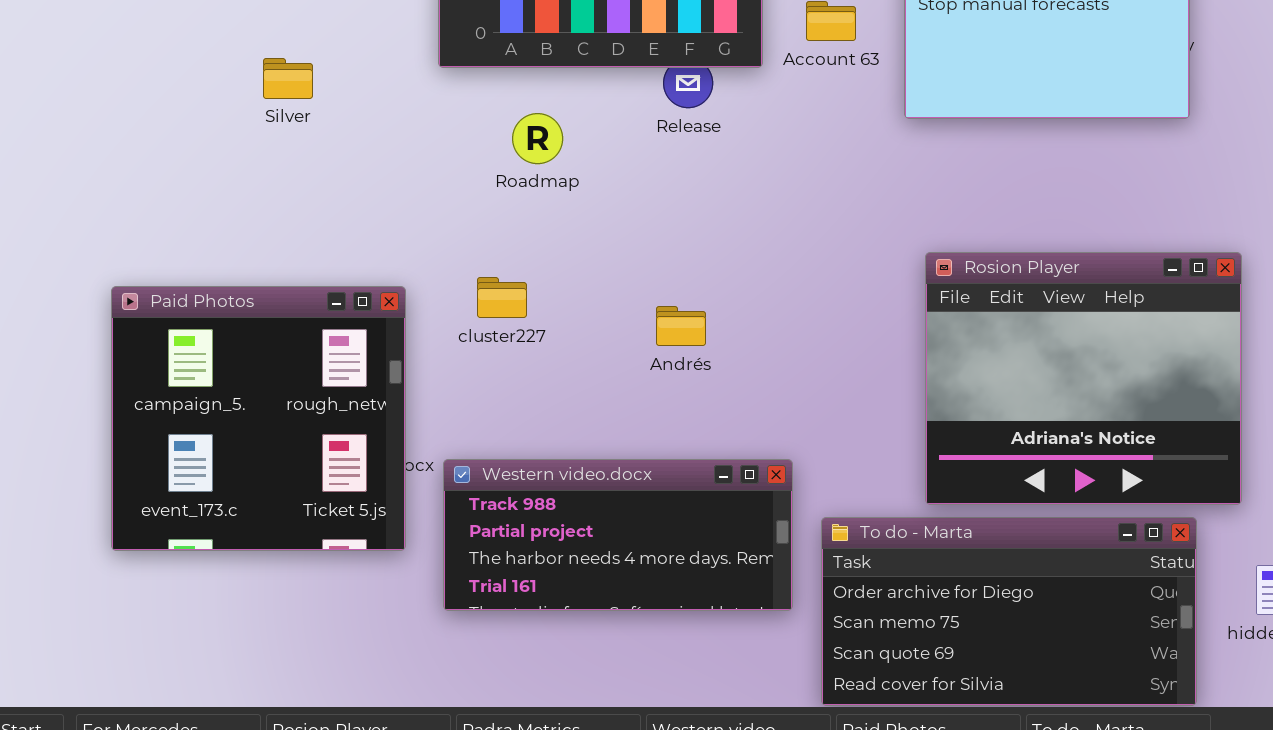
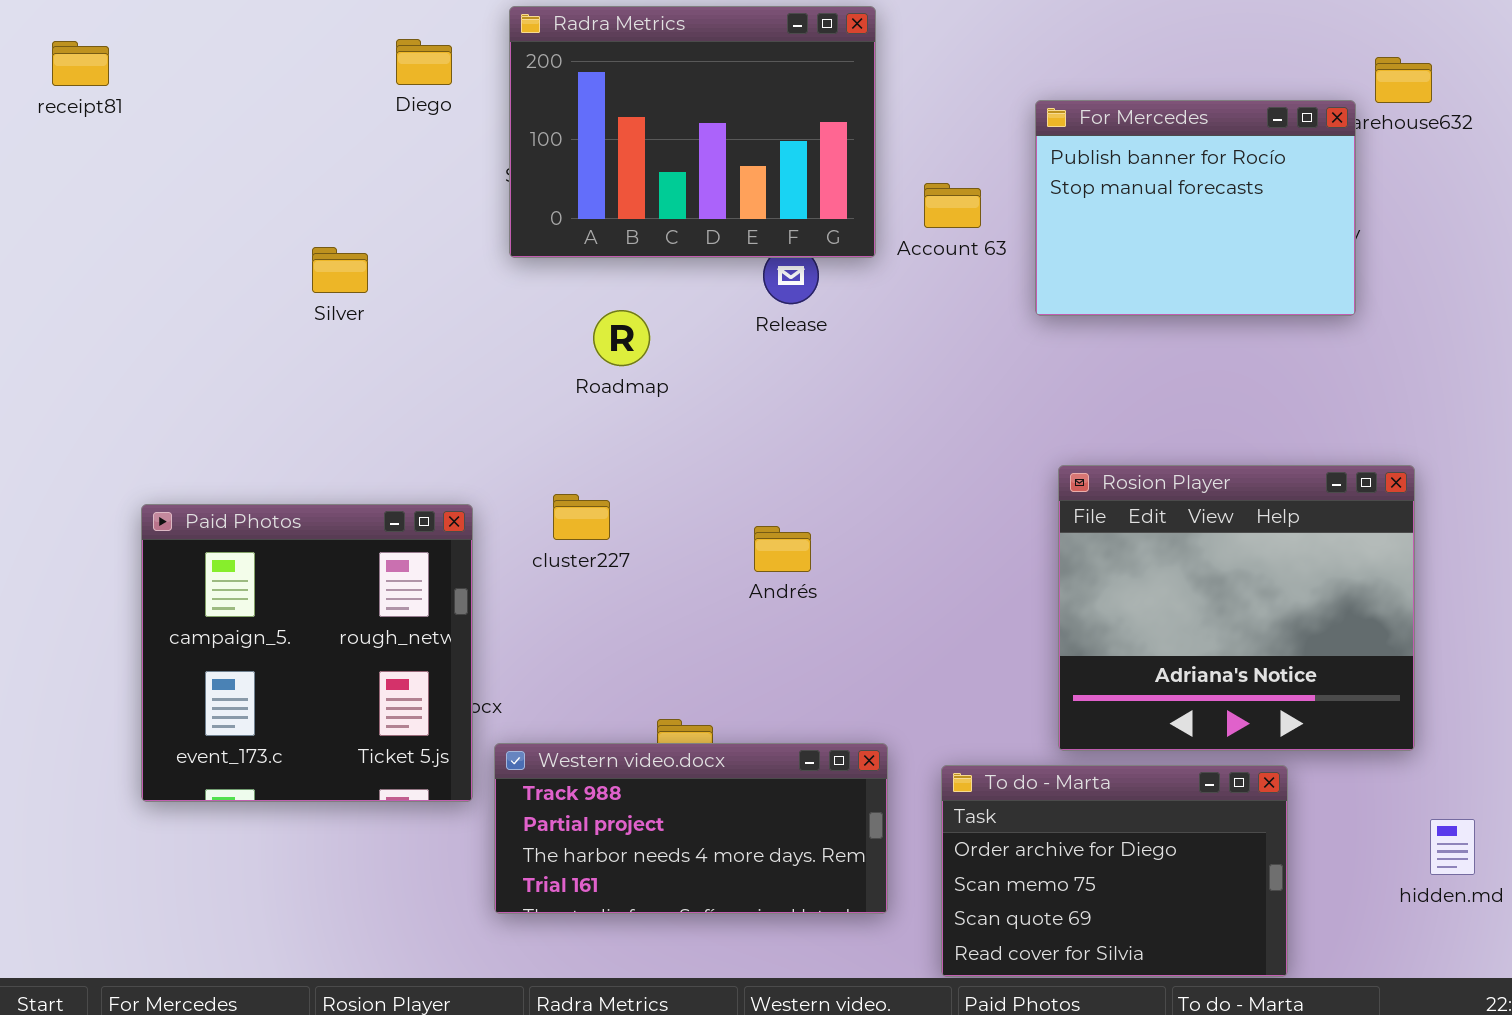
Western video.docx: [443,459,793,611] -> [494,743,888,914], moved
To do - Marta: [821,517,1197,706] -> [941,765,1288,977], resized

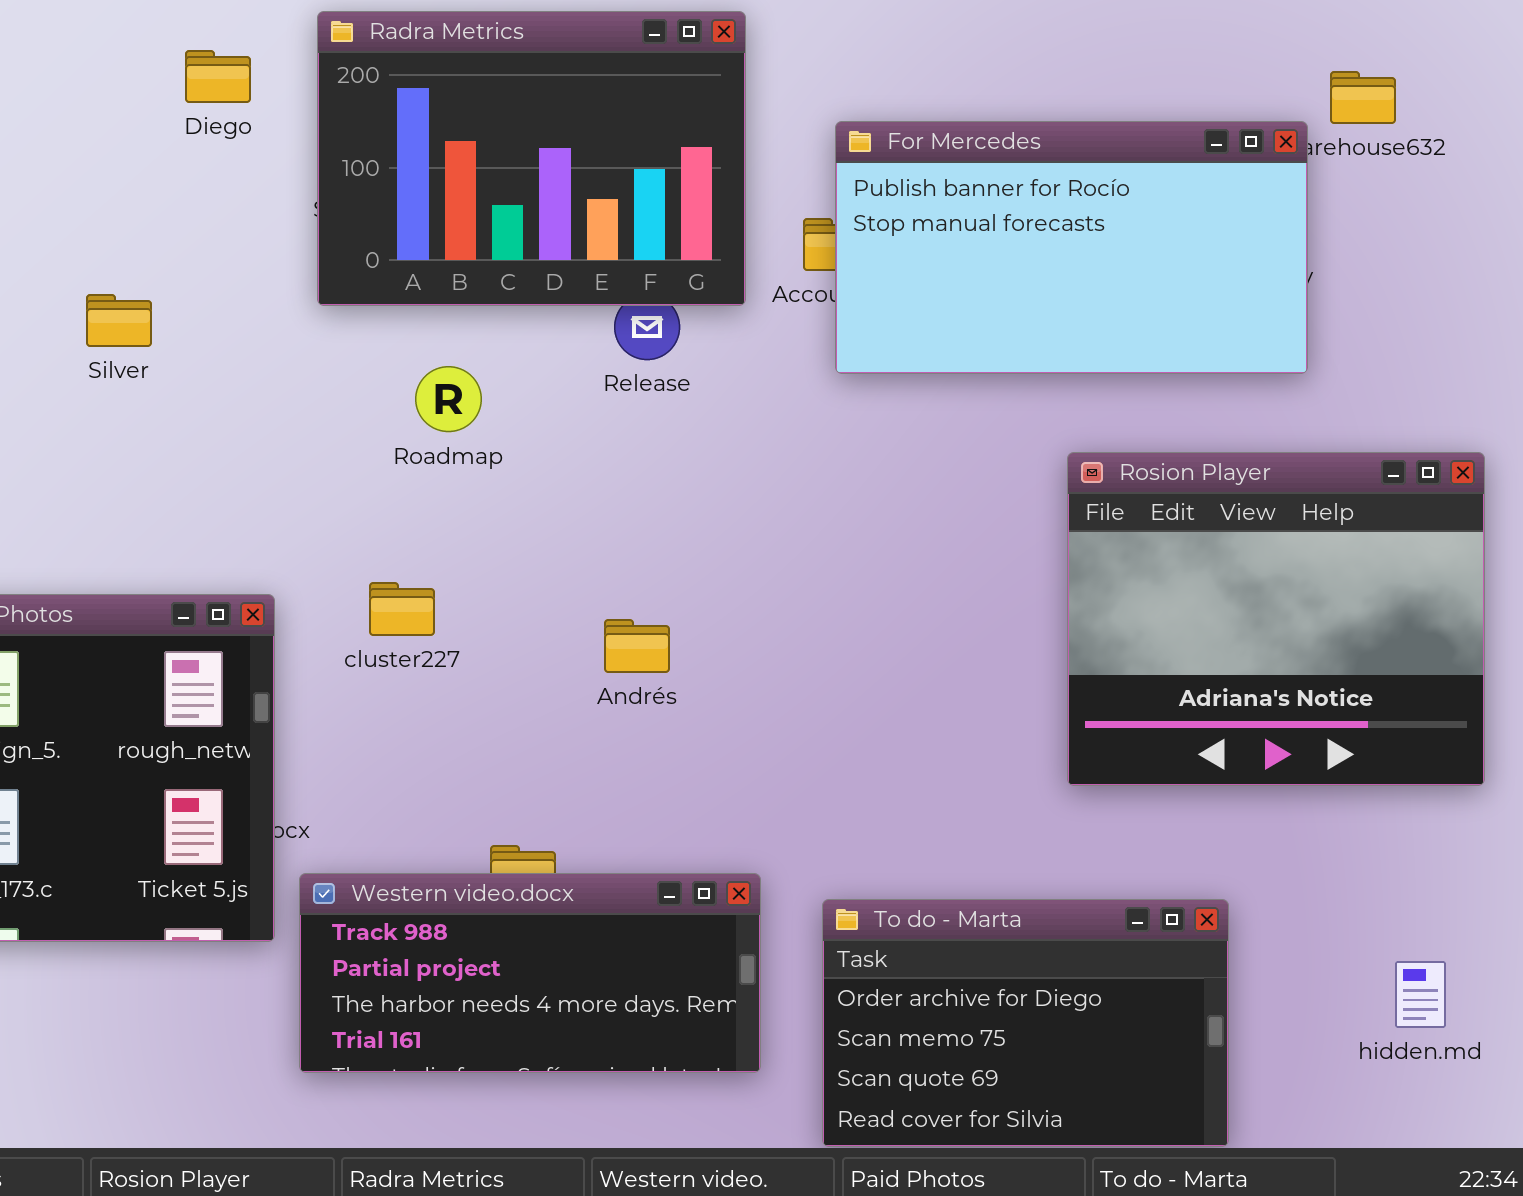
For Mercedes: [1035,100,1356,316] -> [835,121,1308,374], resized
Rosion Player: [1058,465,1415,751] -> [1067,452,1485,786], moved

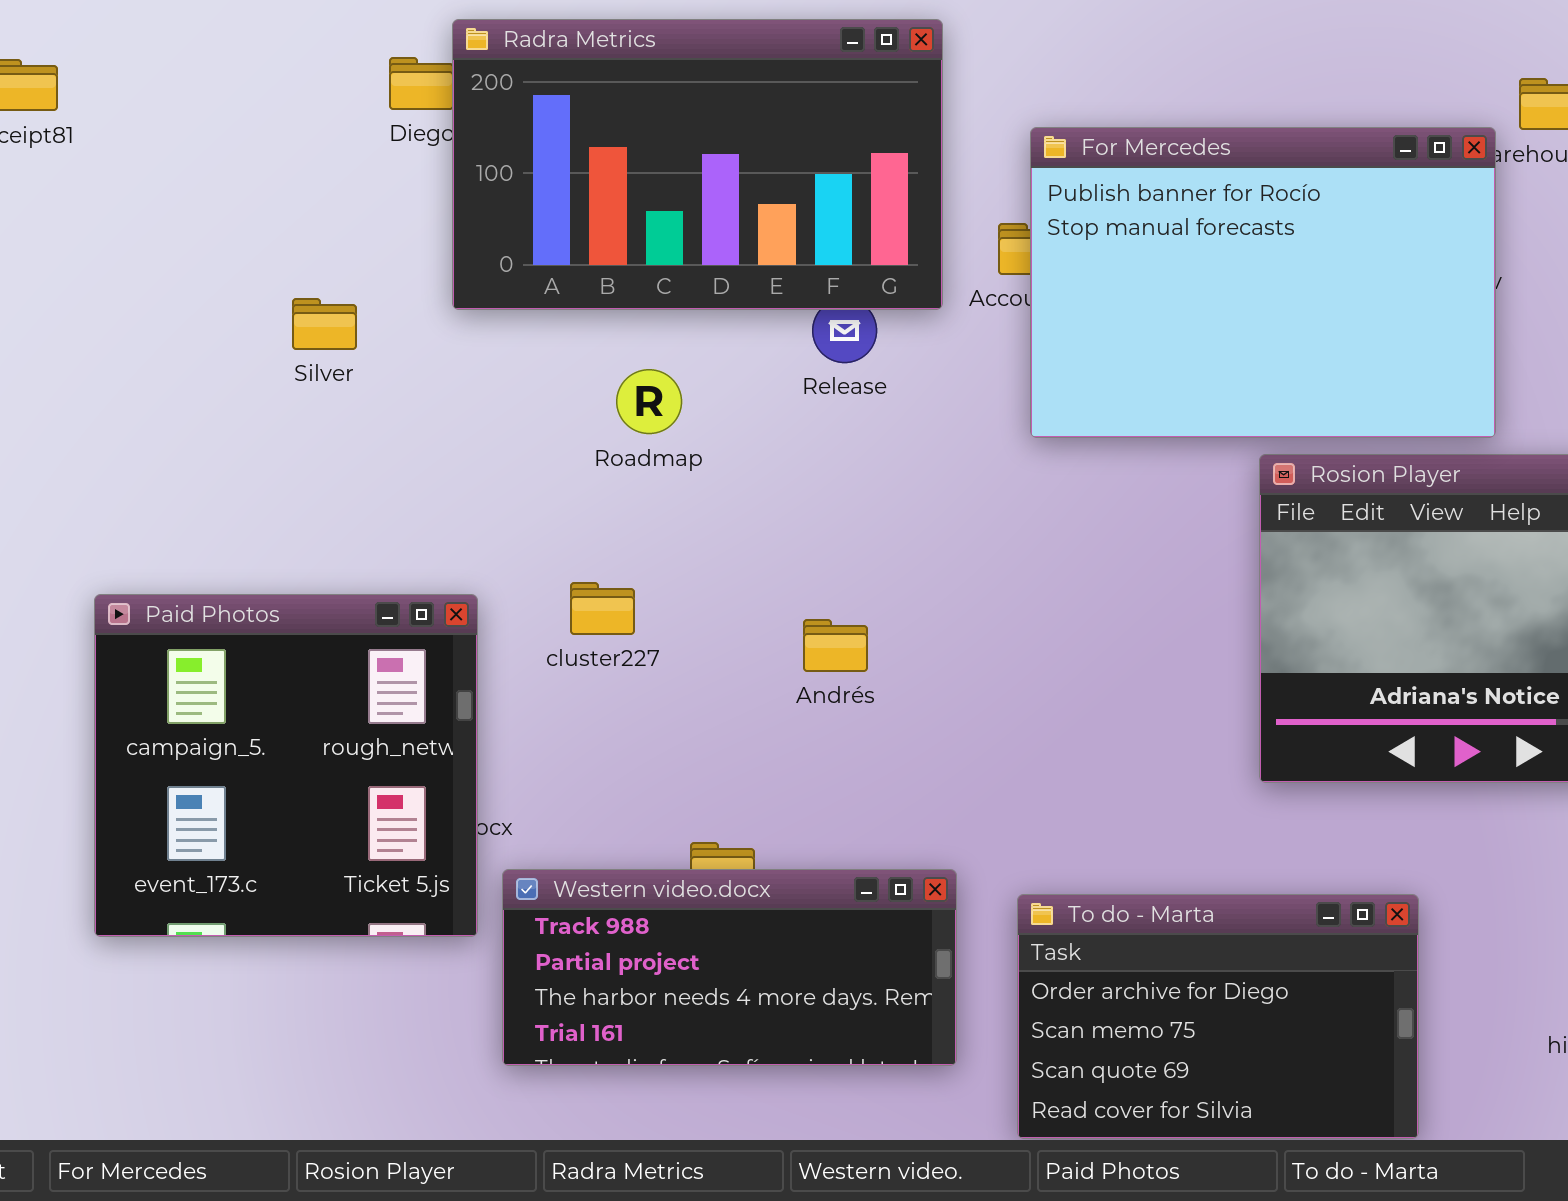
Radra Metrics: [317,11,746,306] -> [452,19,943,310], resized
For Mercedes: [835,121,1308,374] -> [1030,127,1496,438], resized

